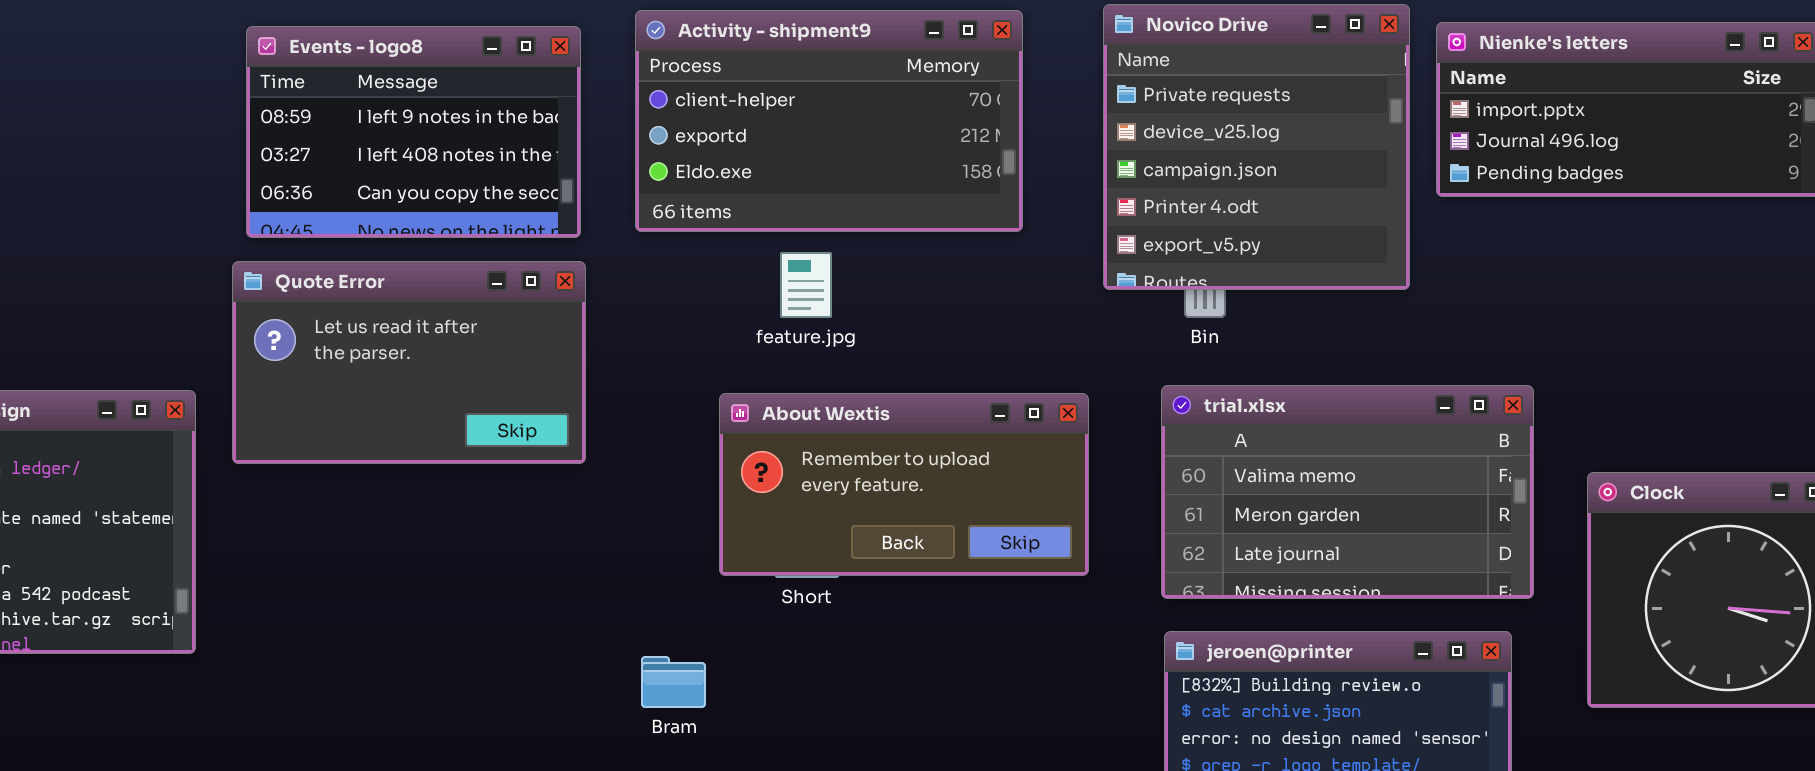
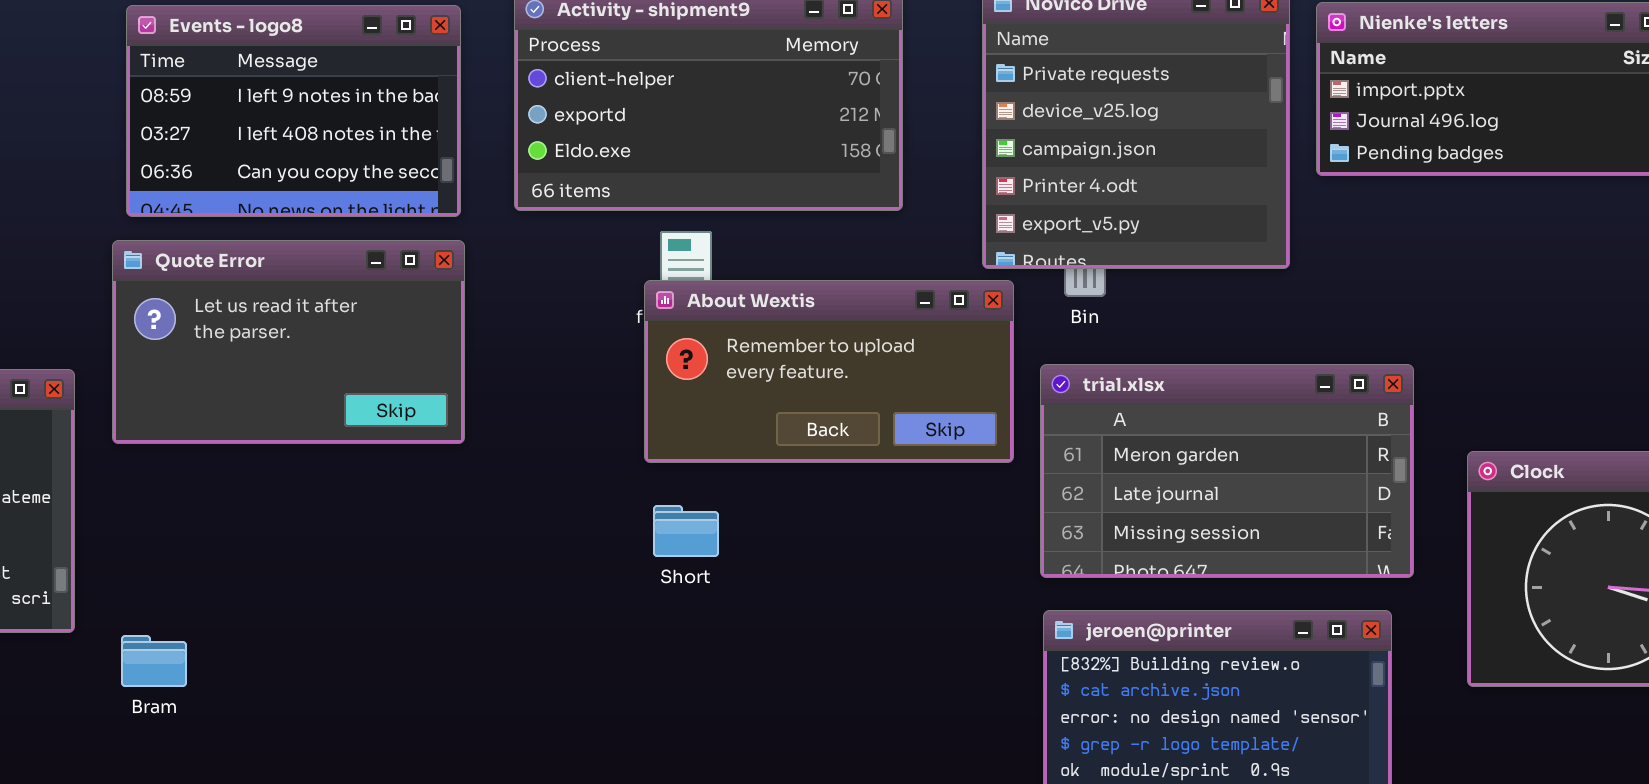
trial.xlsx: [1161,385,1534,599] -> [1040,364,1414,578], scrolled down 1 row
About Wextis: [719,393,1089,576] -> [644,280,1014,463], moved
Bram: [641,656,706,708] -> [121,635,187,687], moved

